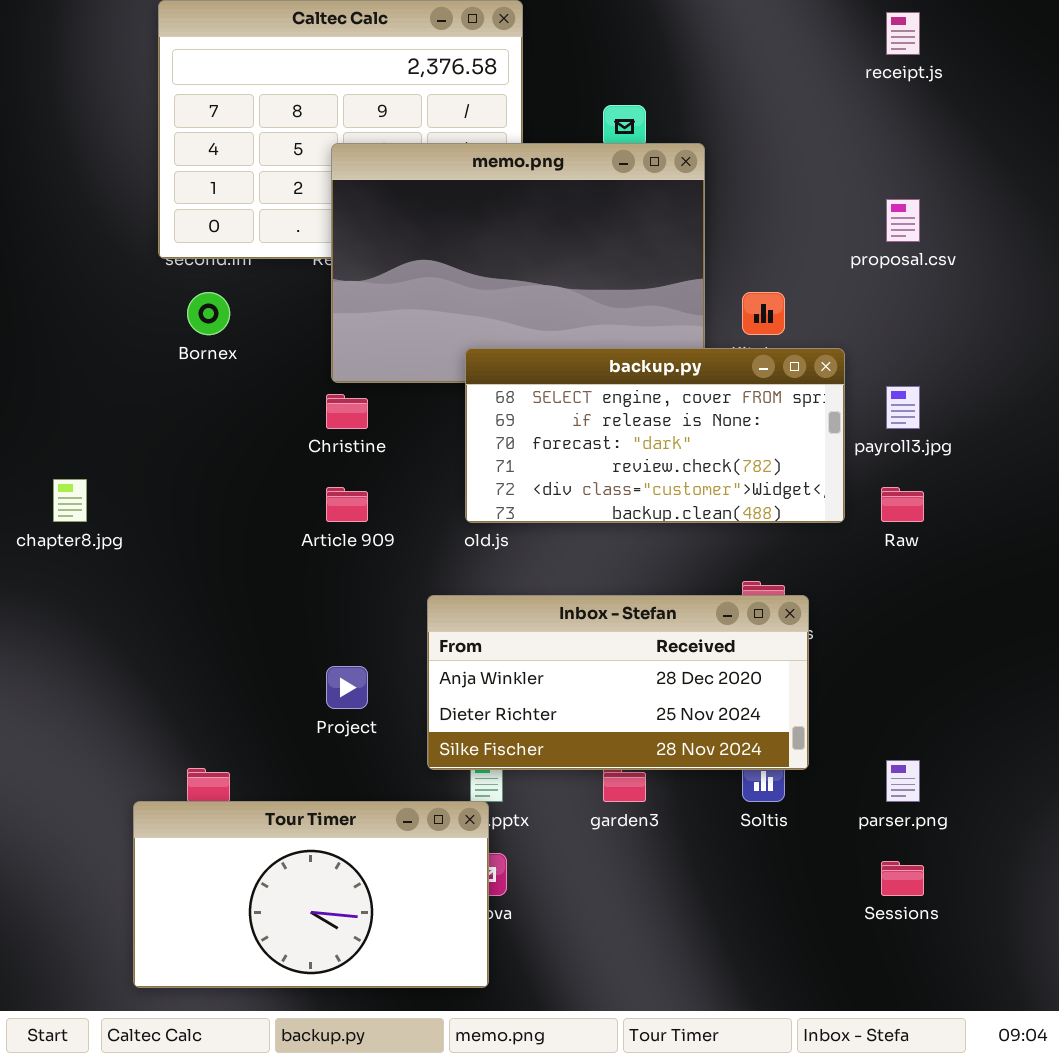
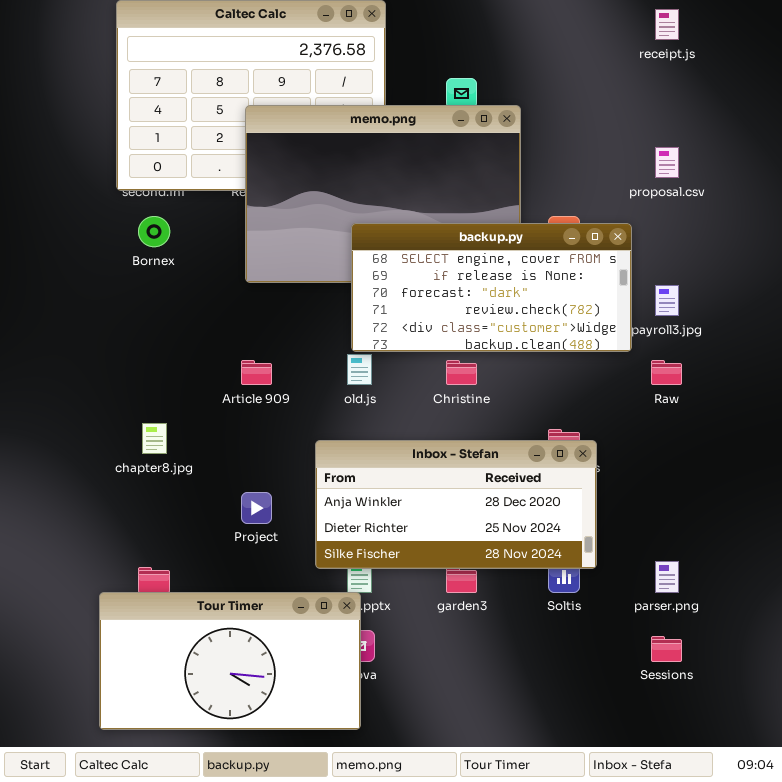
backup.py: [465,348,845,523] -> [351,223,632,352], moved
Christine: [326,394,368,429] -> [446,360,477,385], moved
chapter8.jpg: [53,479,87,522] -> [142,423,167,454], moved

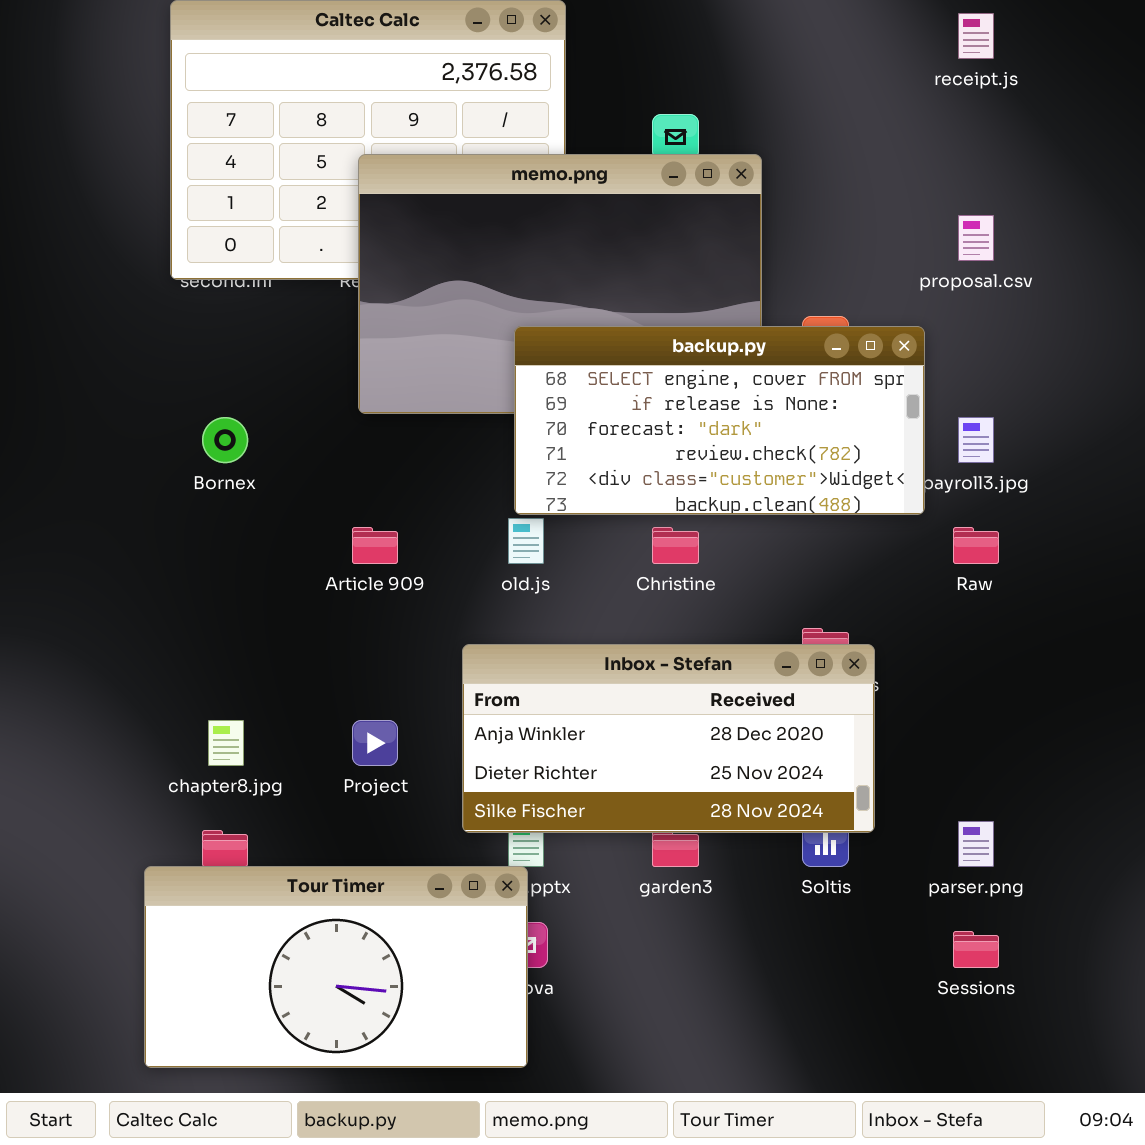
Bornex: [138,216,170,247] -> [202,417,248,463], moved
chapter8.jpg: [142,423,167,454] -> [208,720,244,766], moved

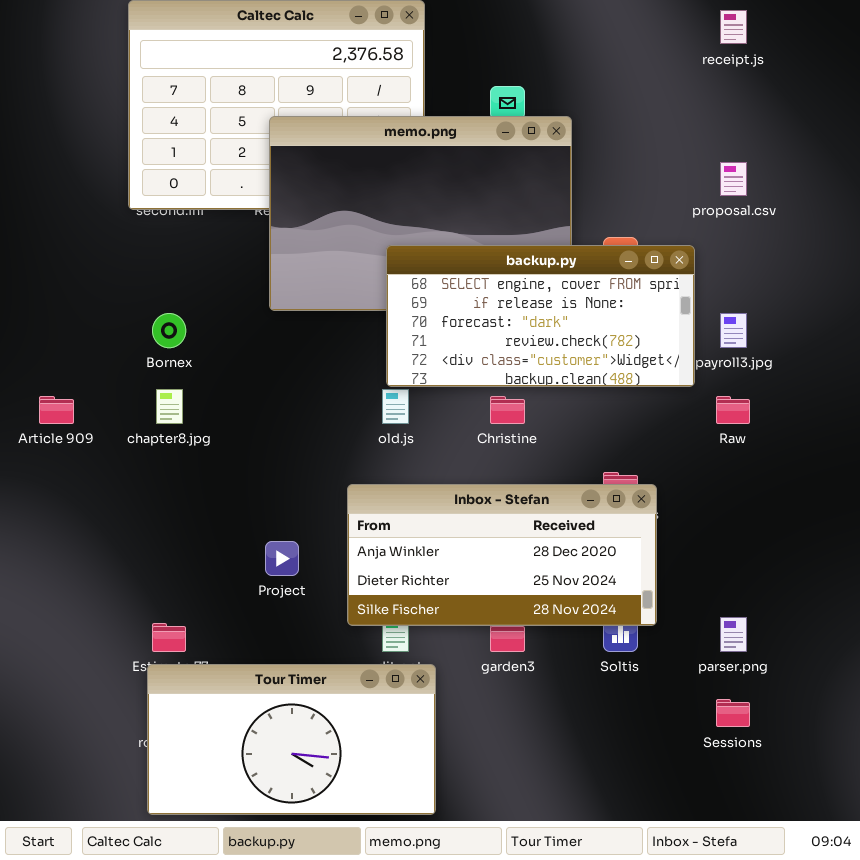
Article 909: [352,527,398,564] -> [39,396,74,424], moved
chapter8.jpg: [208,720,244,766] -> [156,389,183,424], moved
Tour Timer: [144,866,528,1068] -> [147,664,436,815], moved

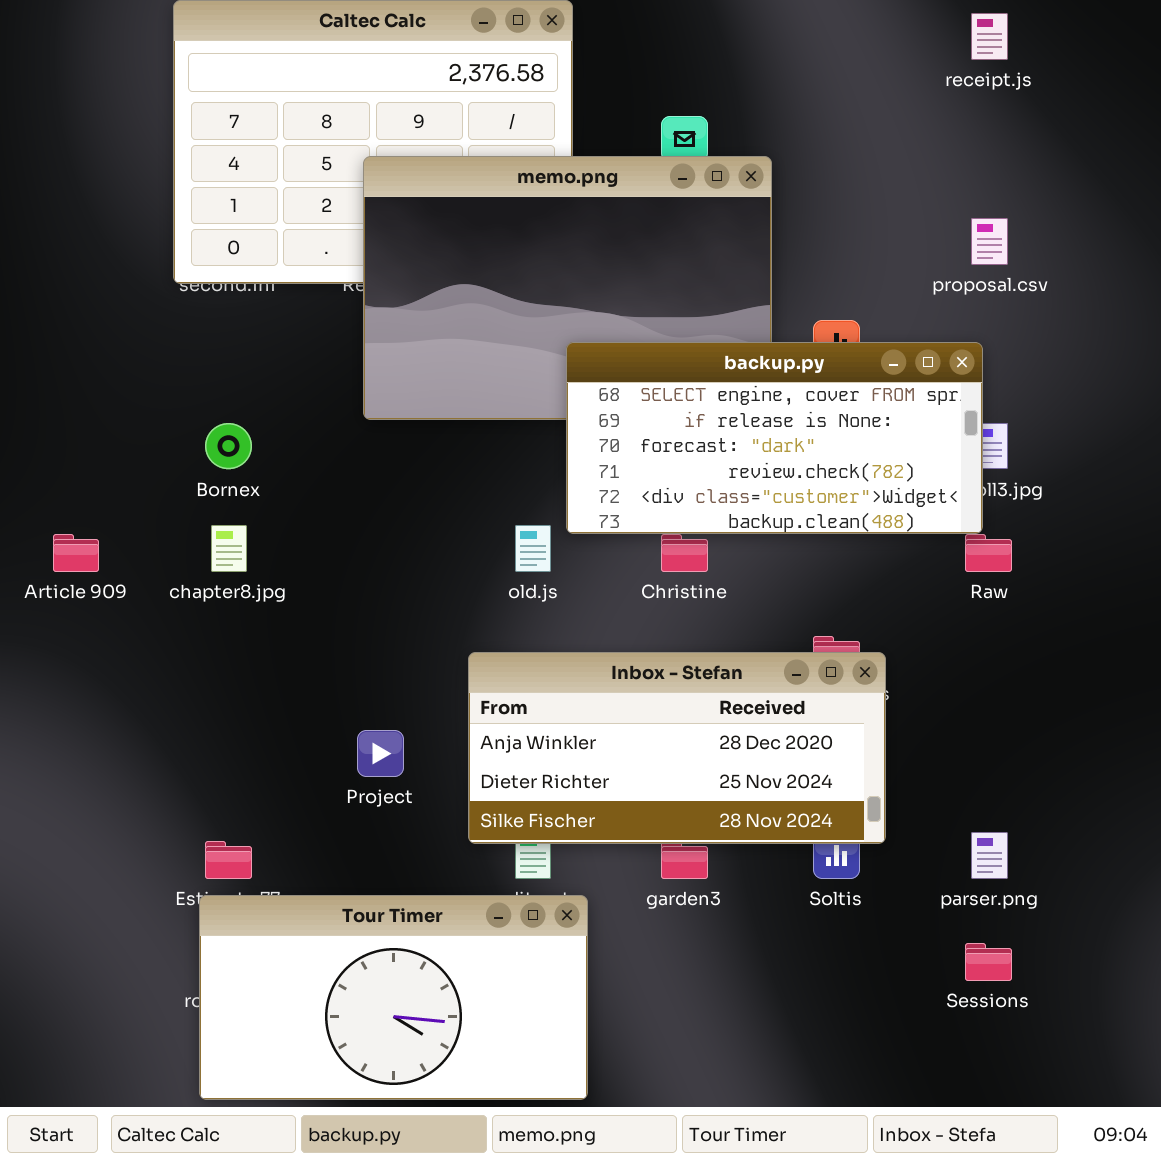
backup.py: [386,245,695,387] -> [566,342,983,534], moved

